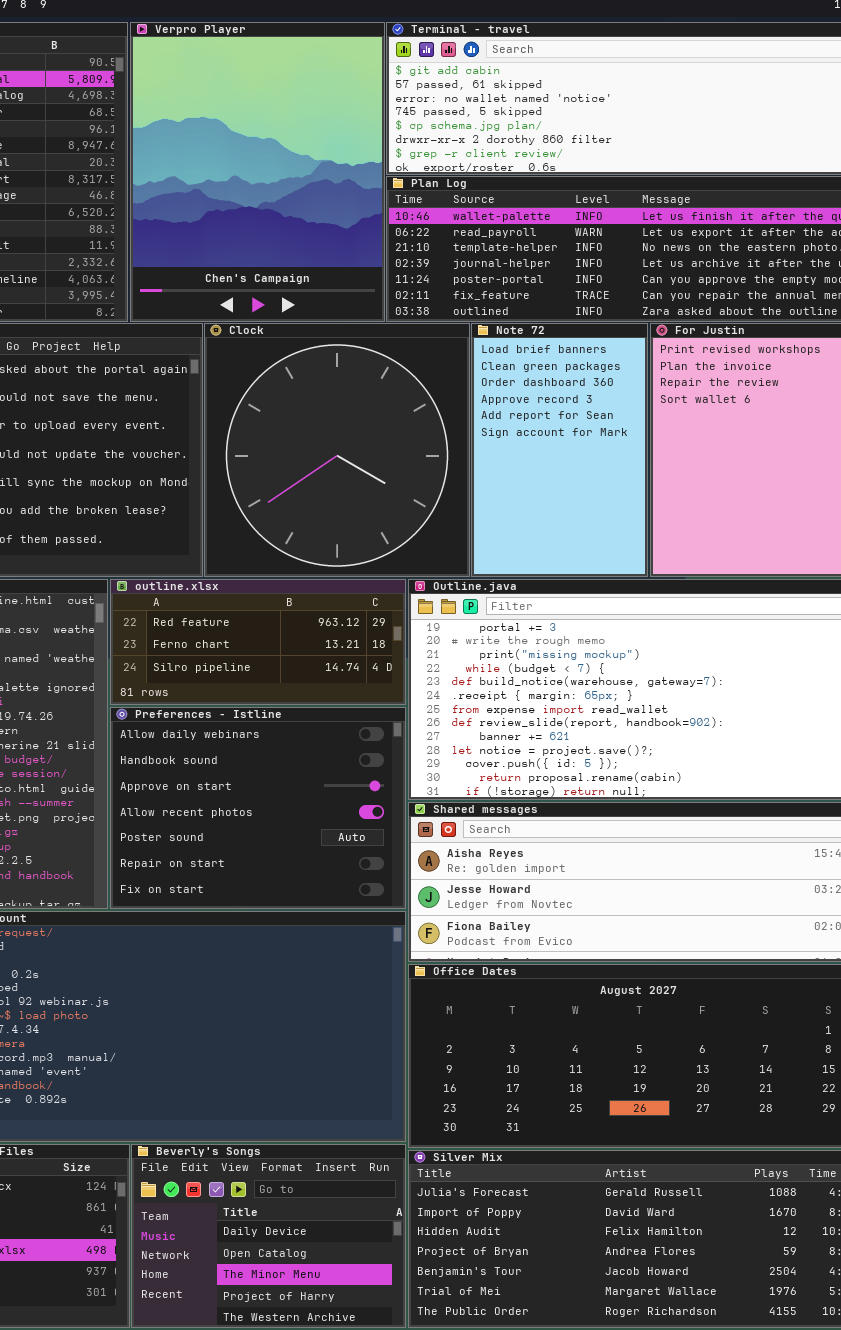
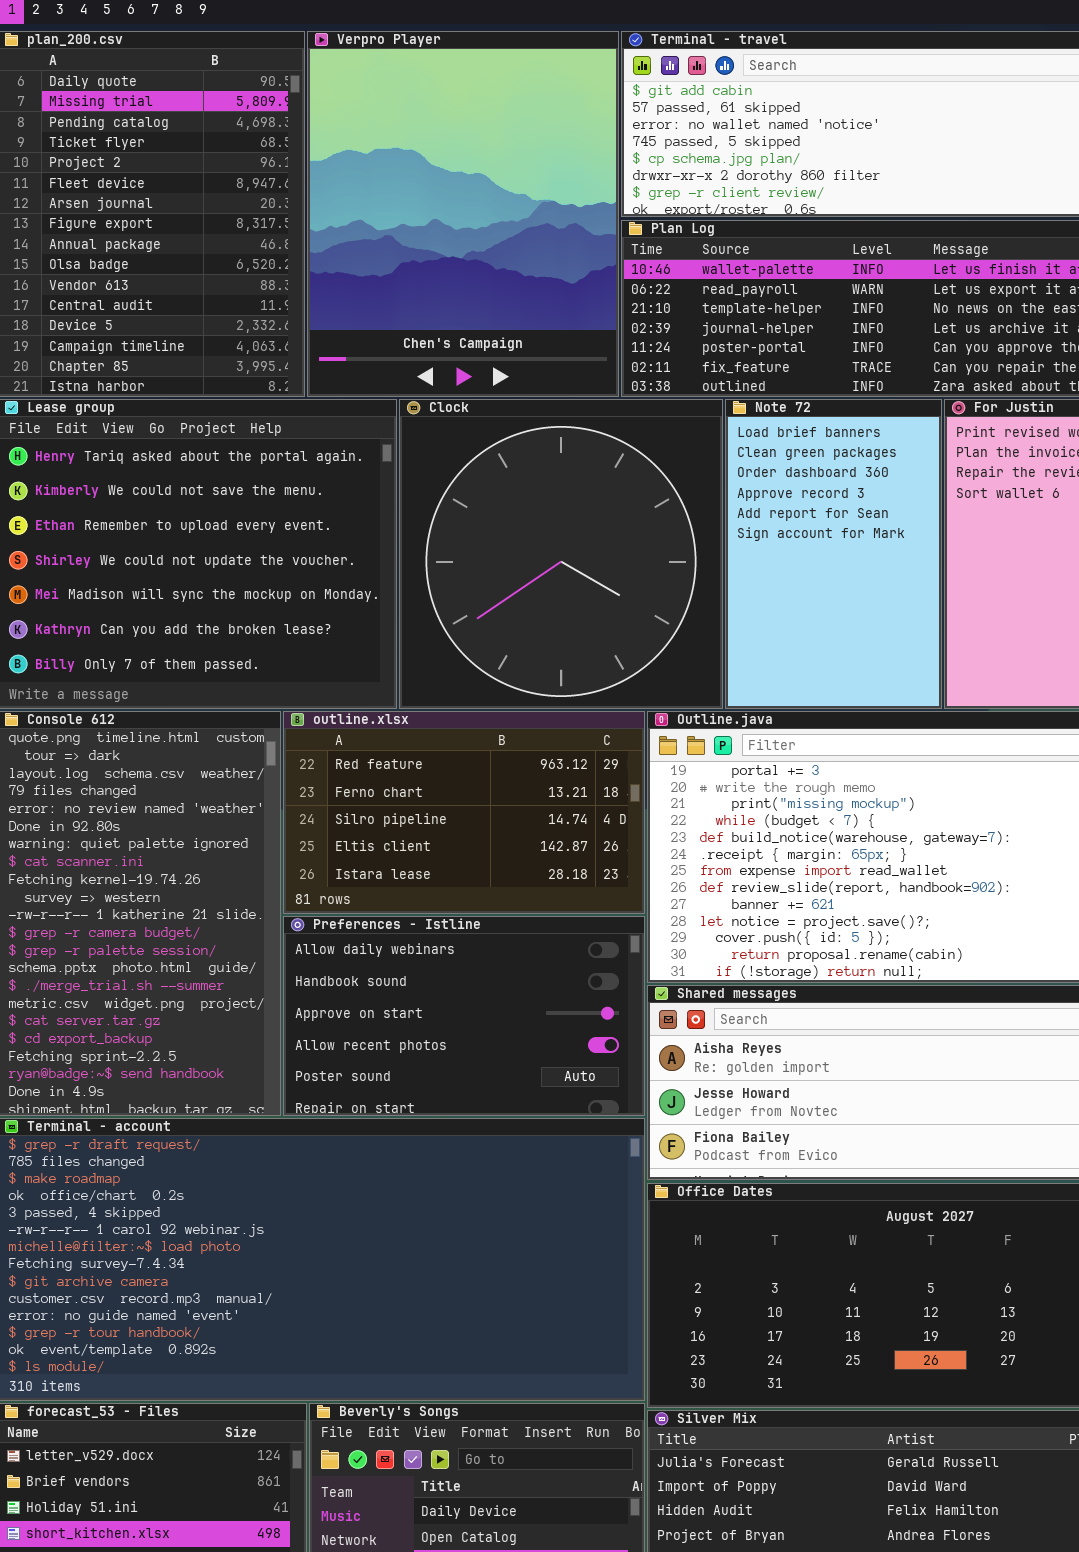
outline.xlsx: [110,579,406,705] -> [283,711,645,914], resized
Preferences - Istline: [110,707,406,909] -> [283,916,645,1116], resized

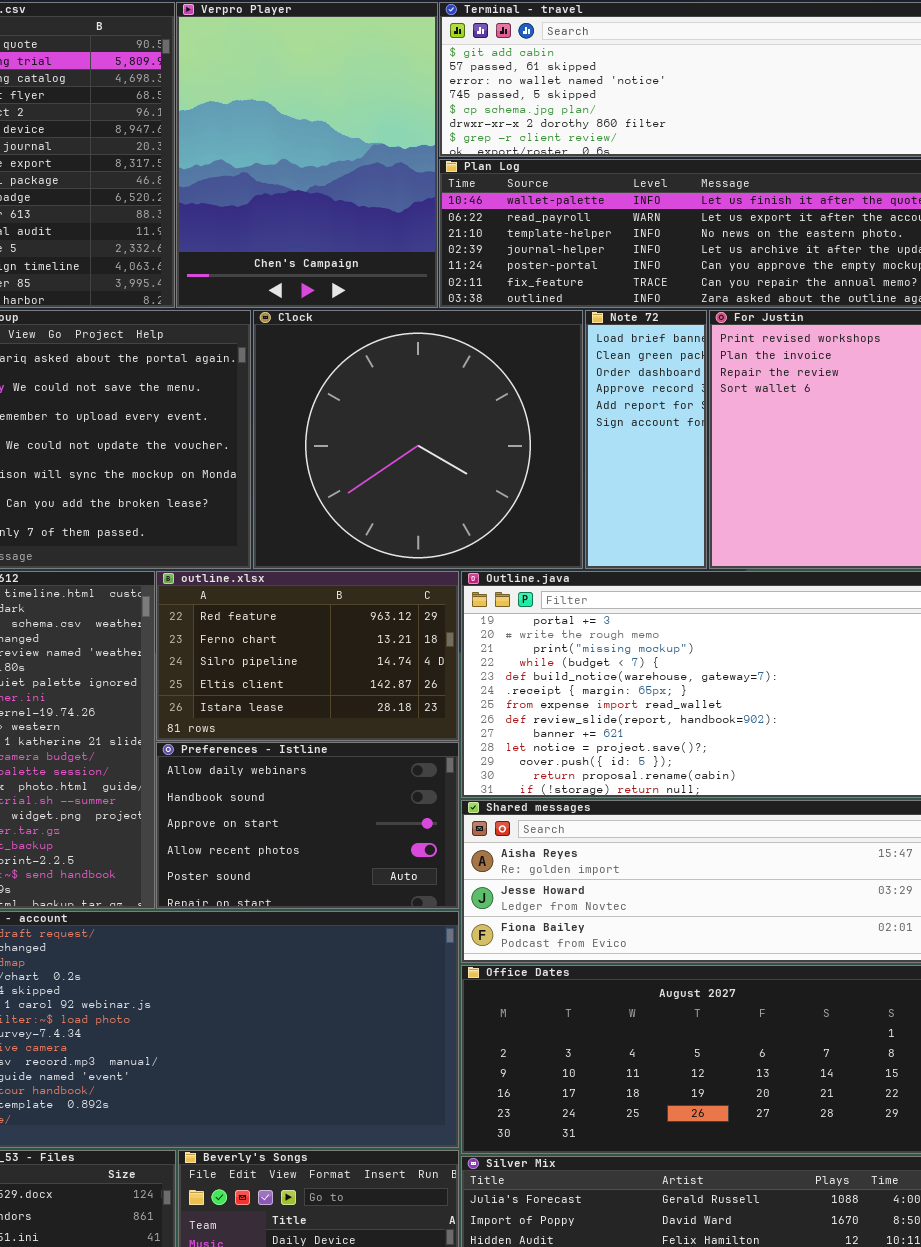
Clock: [399,399,723,709] -> [253,310,583,569], resized
Note 72: [725,399,942,709] -> [585,310,707,569], resized

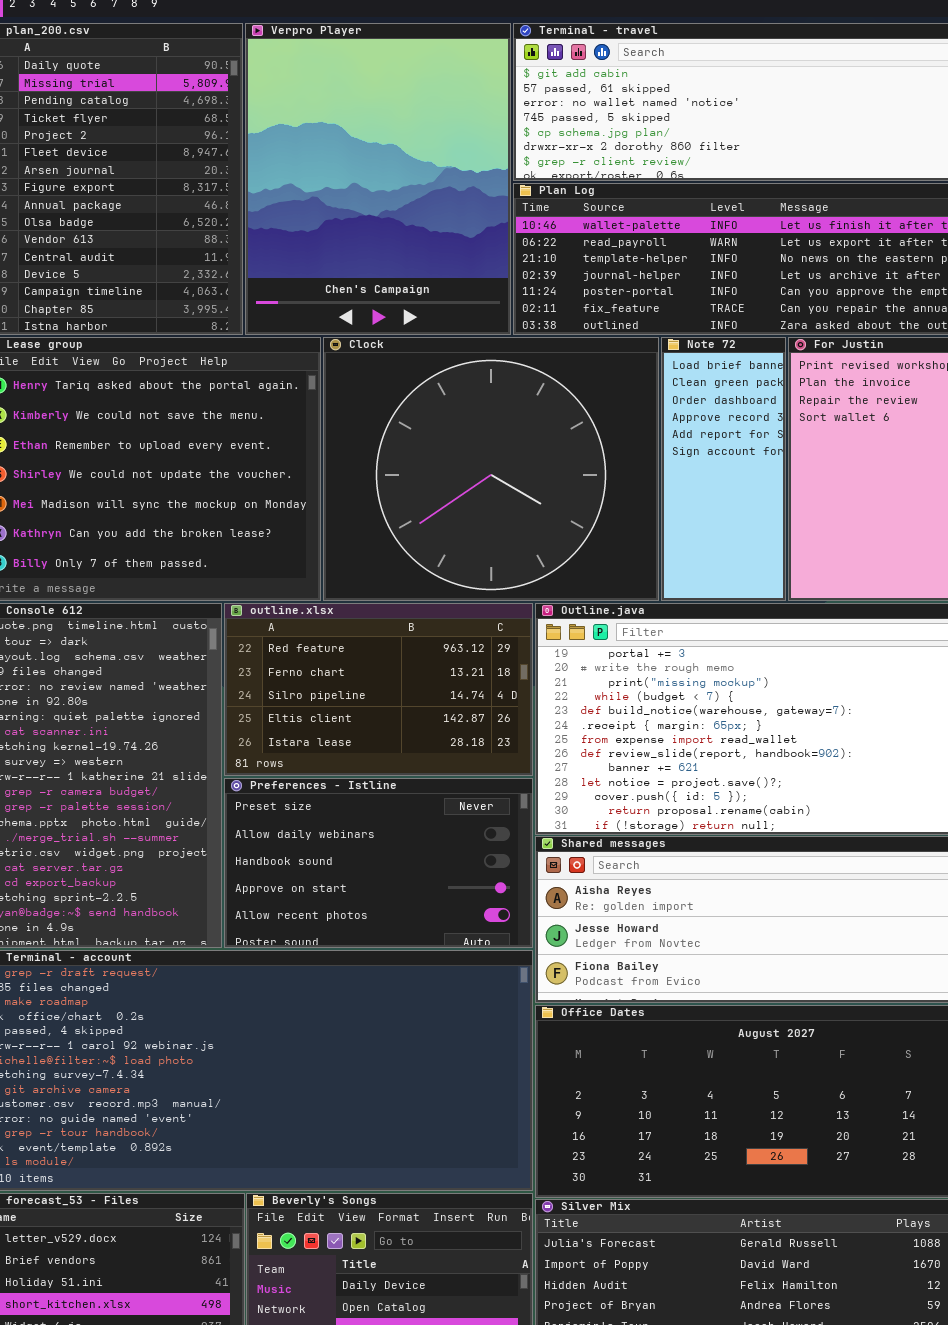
Preferences - Istline: [156,742,459,909] -> [224,778,533,948], scrolled up 1 row

